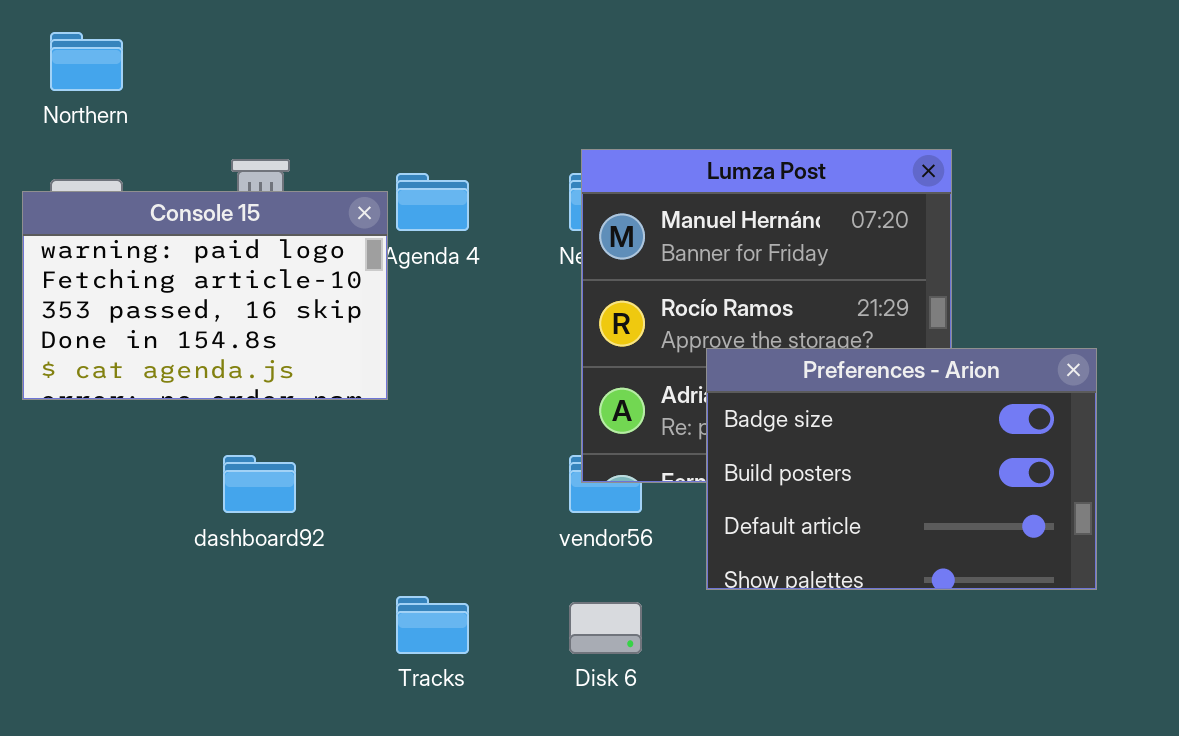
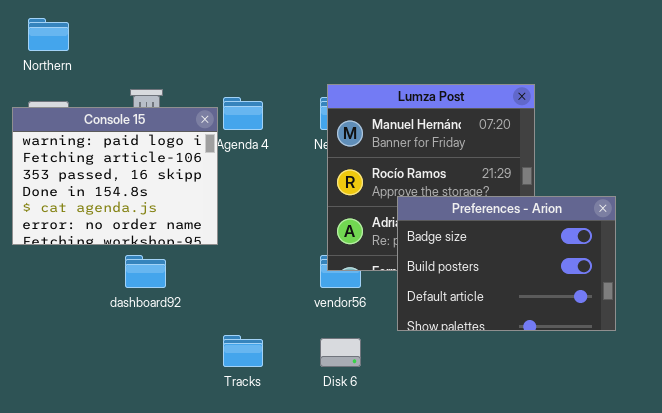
Console 15: [22,191,388,400] -> [12,107,218,245], resized

